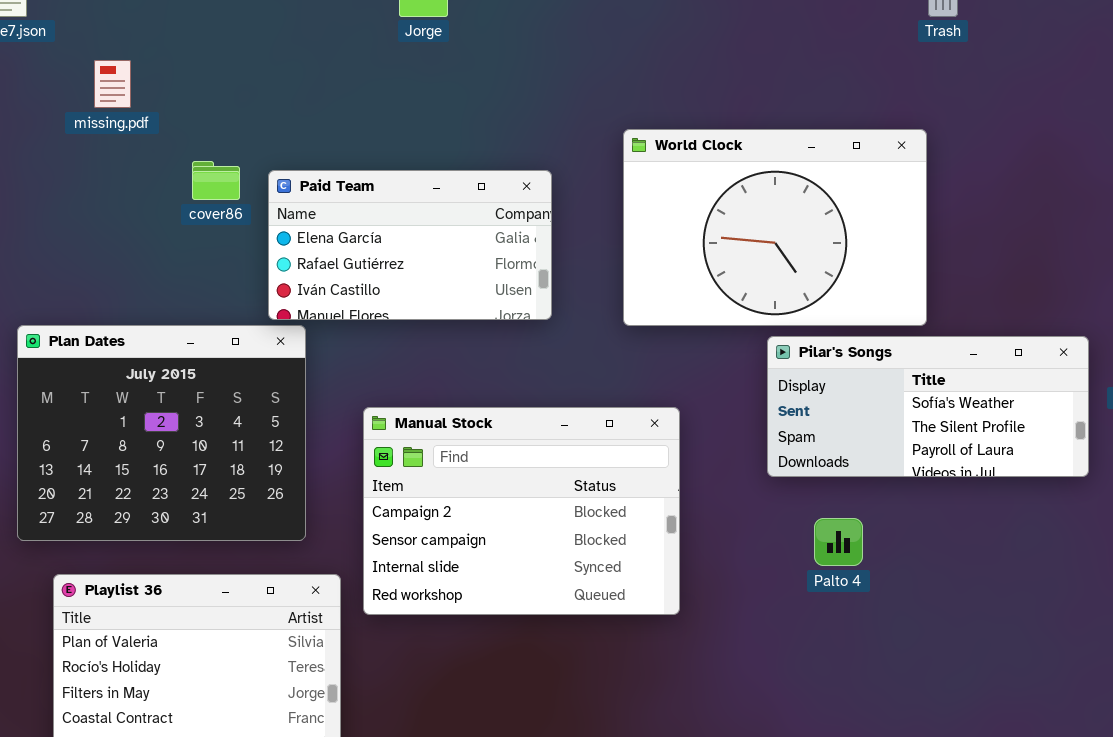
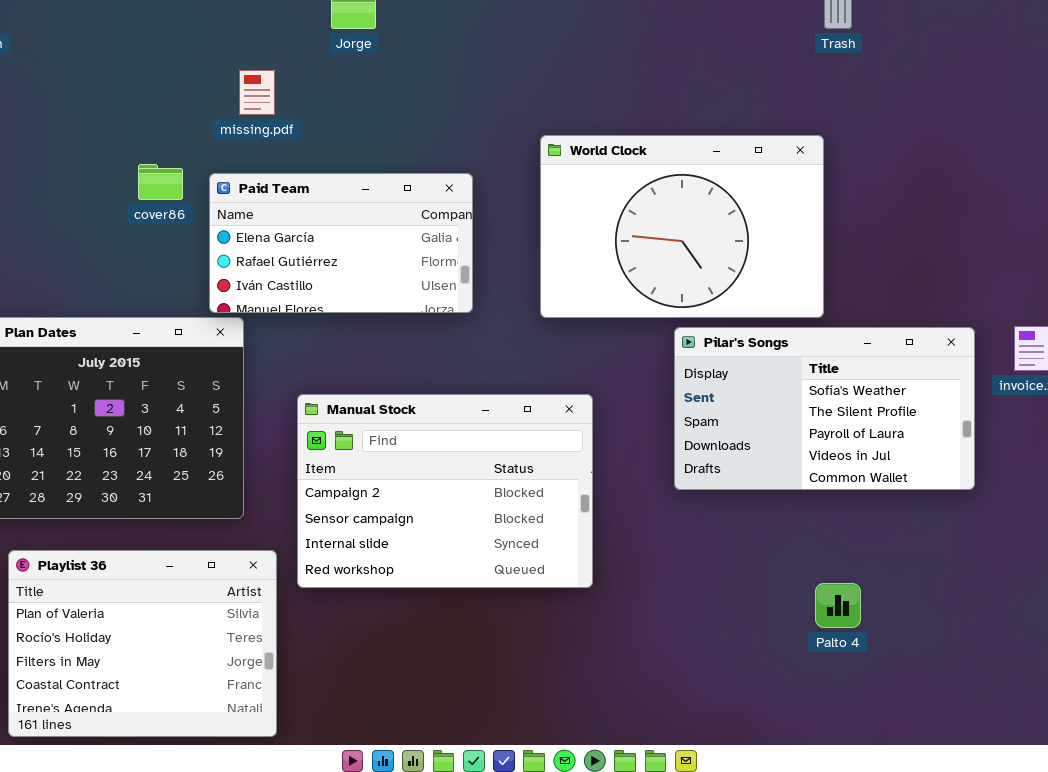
missing.pdf: [94,60,131,108] -> [239,70,275,115], moved
Pilar's Songs: [767,336,1089,477] -> [674,327,975,490], resized
Palto 4: [814,518,863,566] -> [815,583,861,628], moved

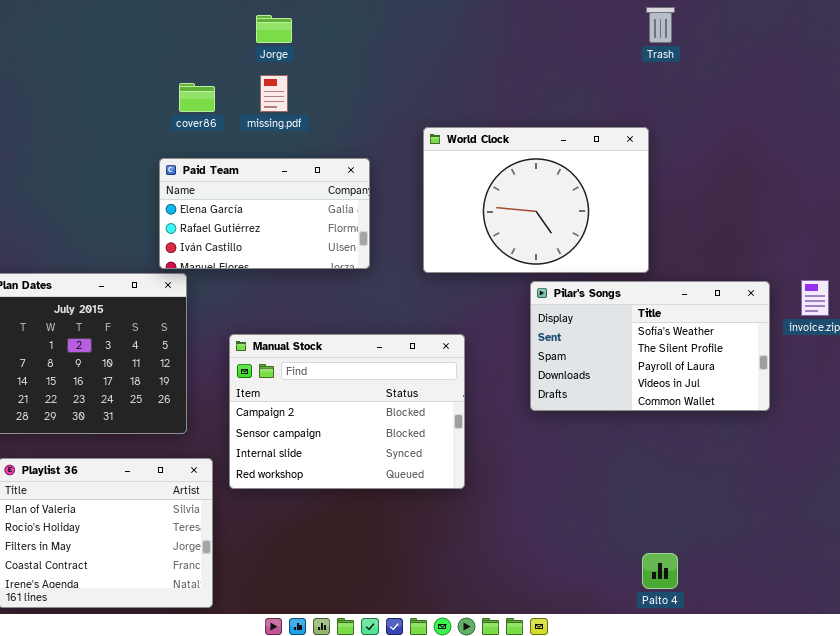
missing.pdf: [239,70,275,115] -> [260,75,288,112], moved
cover86: [138,164,183,200] -> [179,83,215,112], moved
Palto 4: [815,583,861,628] -> [642,553,678,589], moved

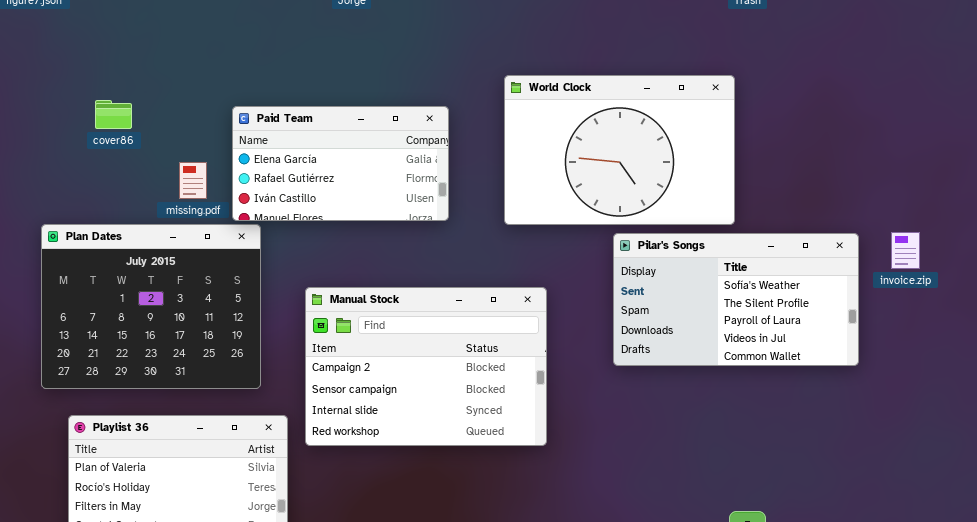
missing.pdf: [260,75,288,112] -> [179,162,207,199], moved
cover86: [179,83,215,112] -> [95,100,132,129], moved

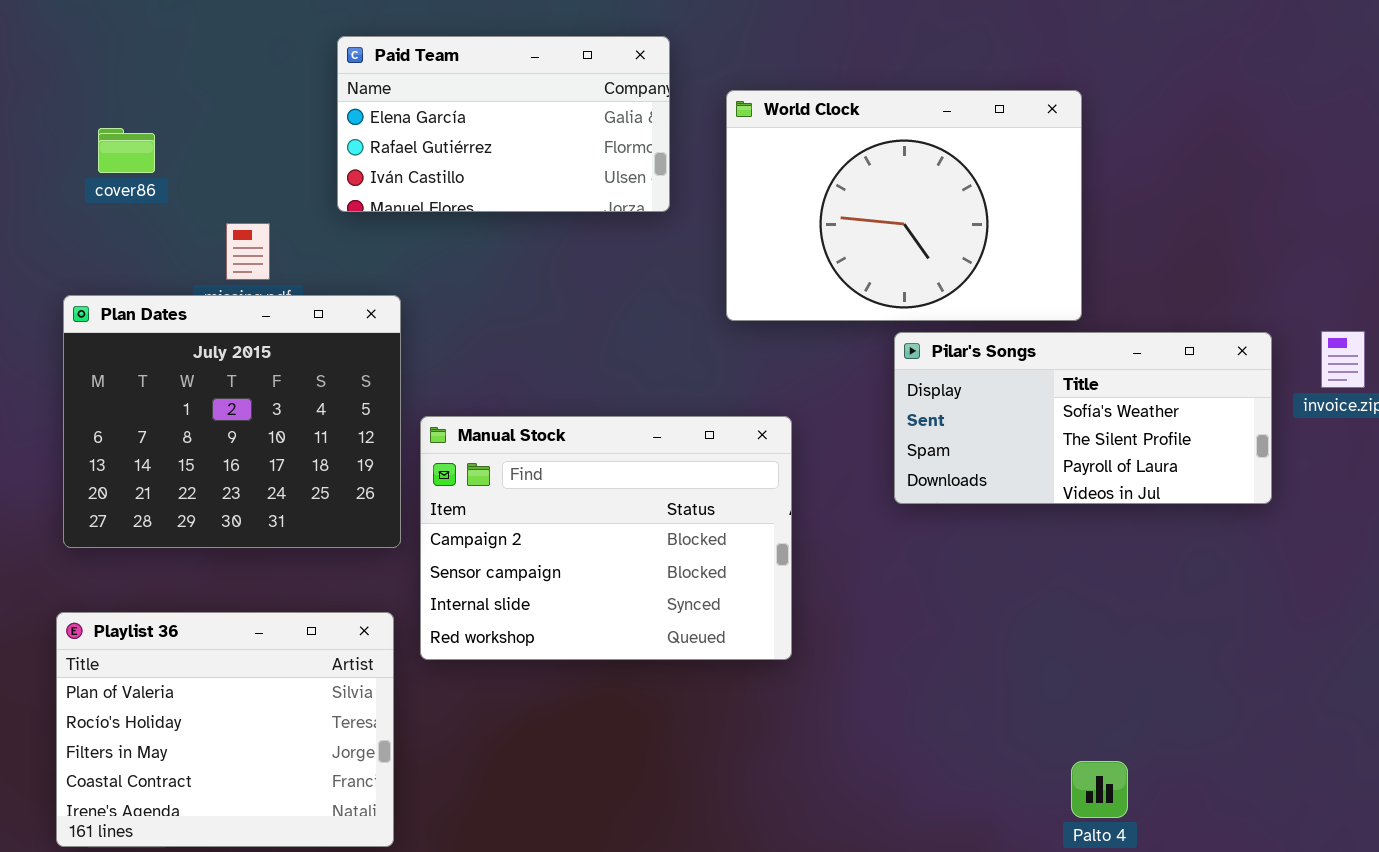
Paid Team: [232,106,449,221] -> [337,36,670,212], moved
Plan Dates: [41,224,261,389] -> [63,295,401,548], moved
Pilar's Songs: [613,233,859,366] -> [894,332,1272,504], resized

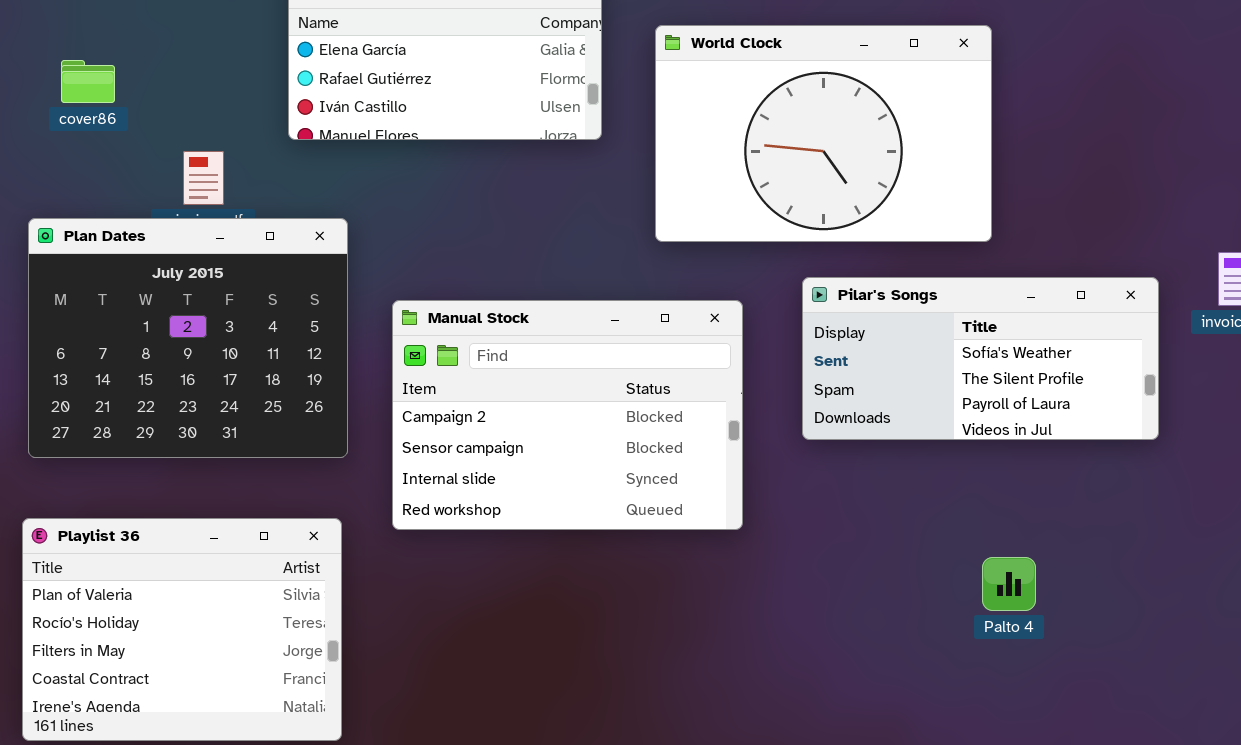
Pilar's Songs: [894,332,1272,504] -> [802,277,1159,440], moved
Manual Stock: [420,416,792,660] -> [392,300,743,530], moved
Palto 4: [1071,761,1128,818] -> [982,557,1036,611], moved

